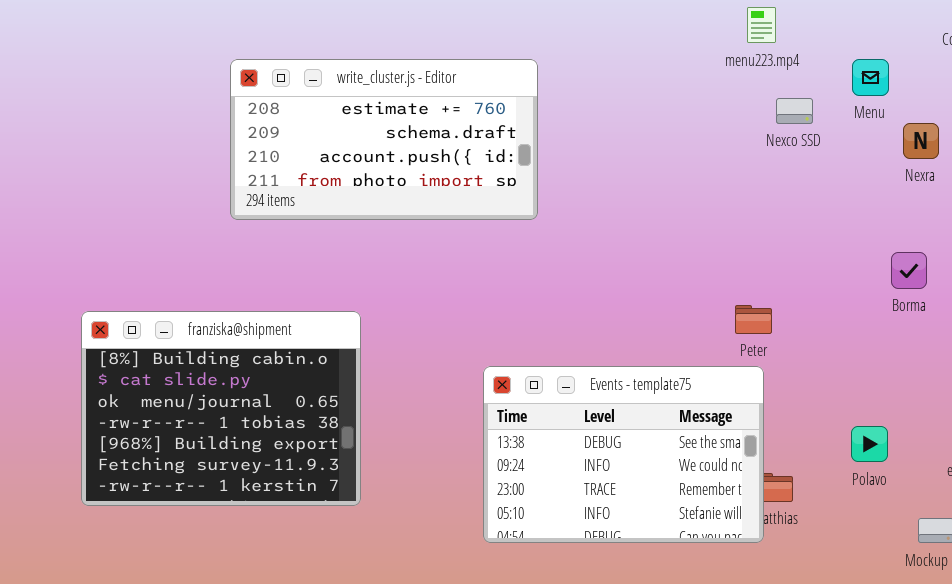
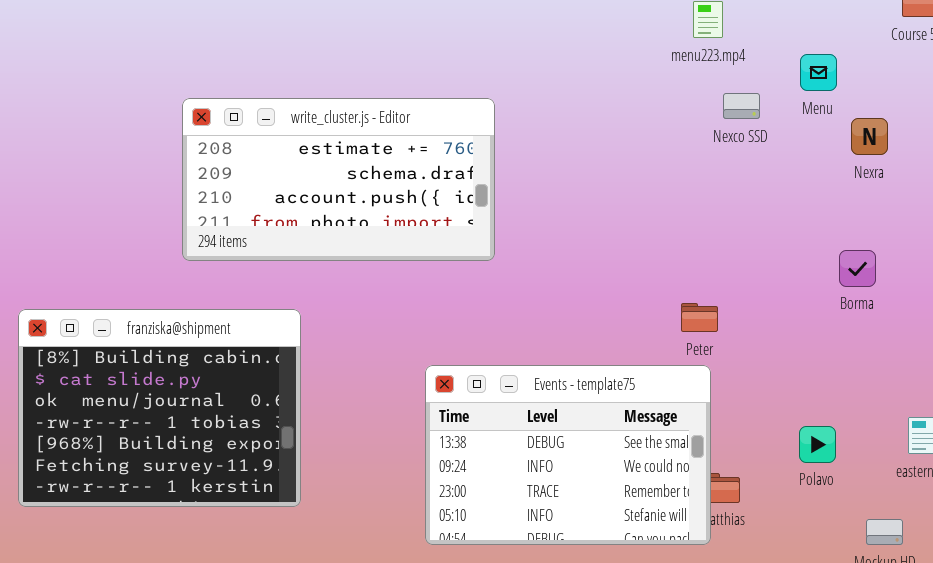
write_cluster.js - Editor: [230,59,538,220] -> [182,98,495,261], moved

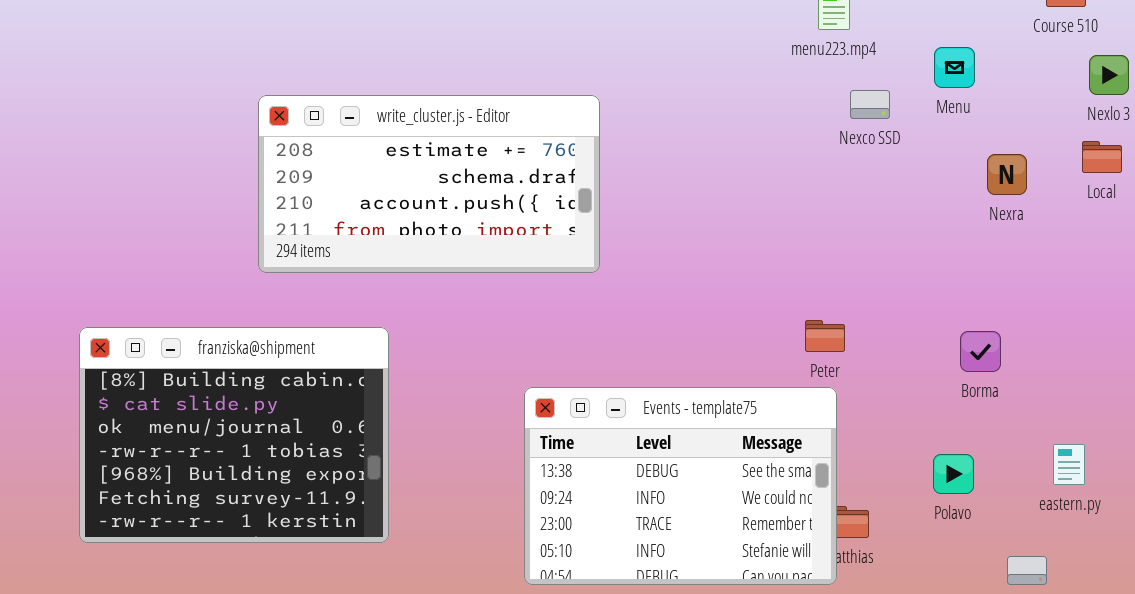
Nexra: [851,118,888,155] -> [987,154,1027,195], moved
Borma: [839,250,876,287] -> [960,331,1001,372], moved

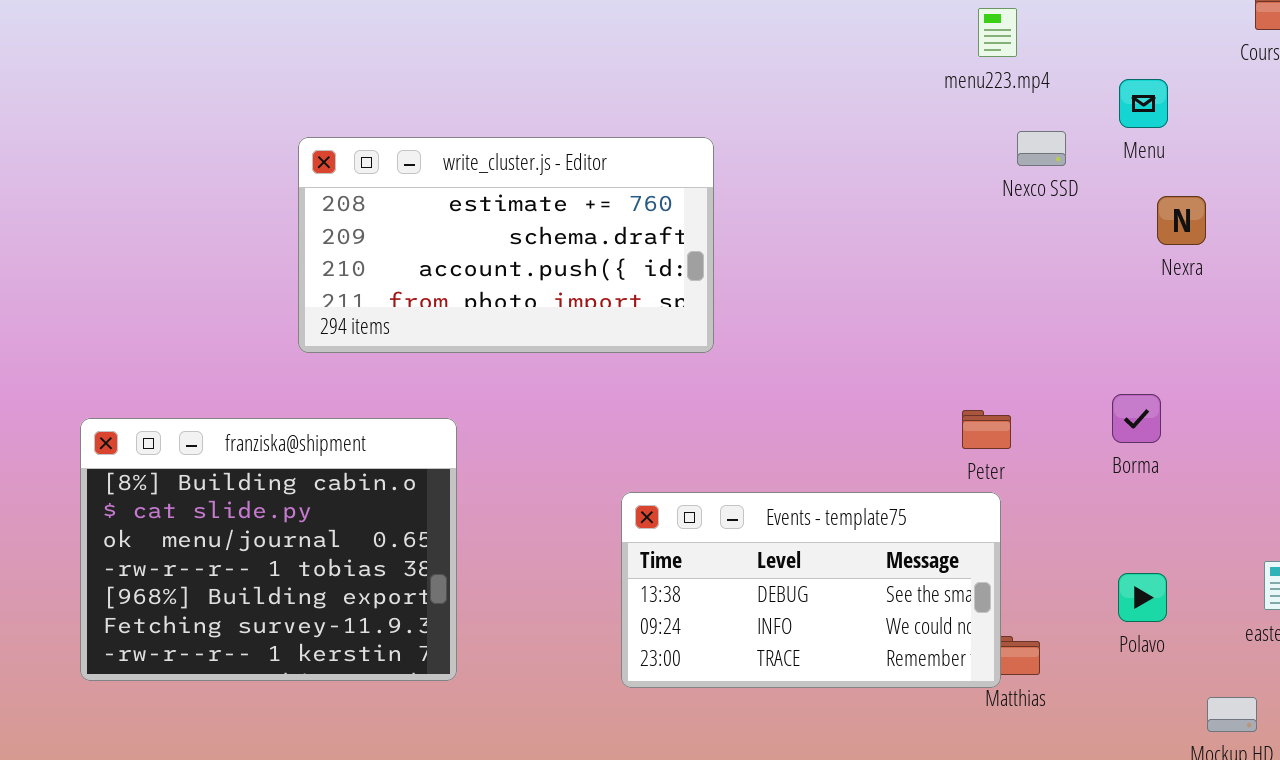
Nexra: [987,154,1027,195] -> [1157,196,1206,245], moved
Borma: [960,331,1001,372] -> [1112,394,1161,443], moved
Events - template75: [524,387,837,585] -> [621,492,1001,688], resized

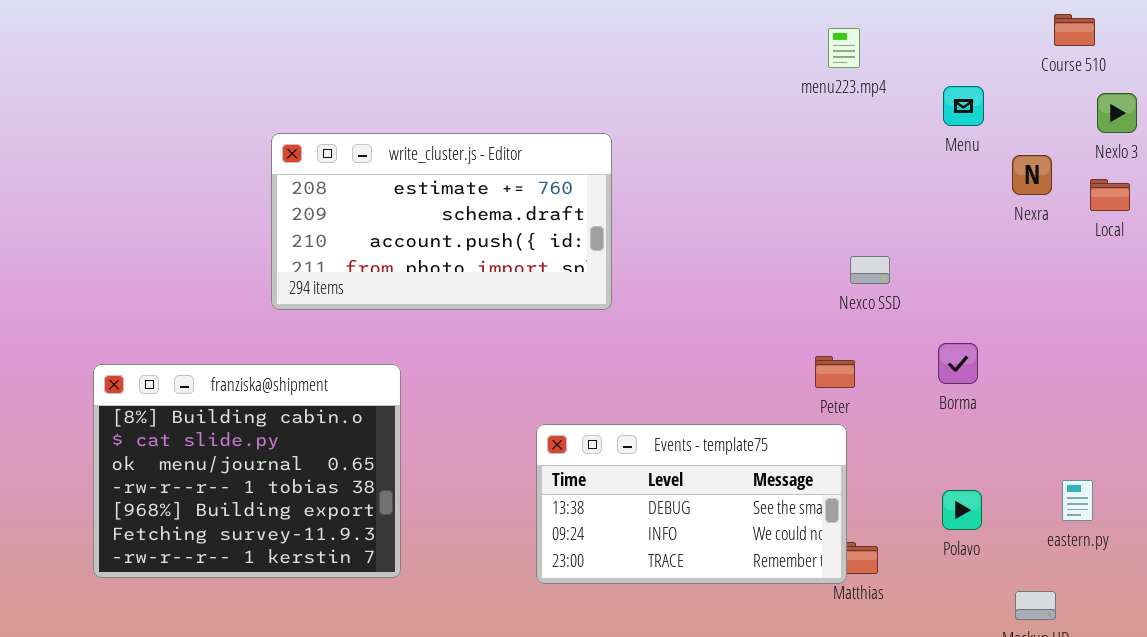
Nexco SSD: [1017,131,1066,166] -> [850,256,890,284], moved
Nexra: [1157,196,1206,245] -> [1012,155,1052,195], moved

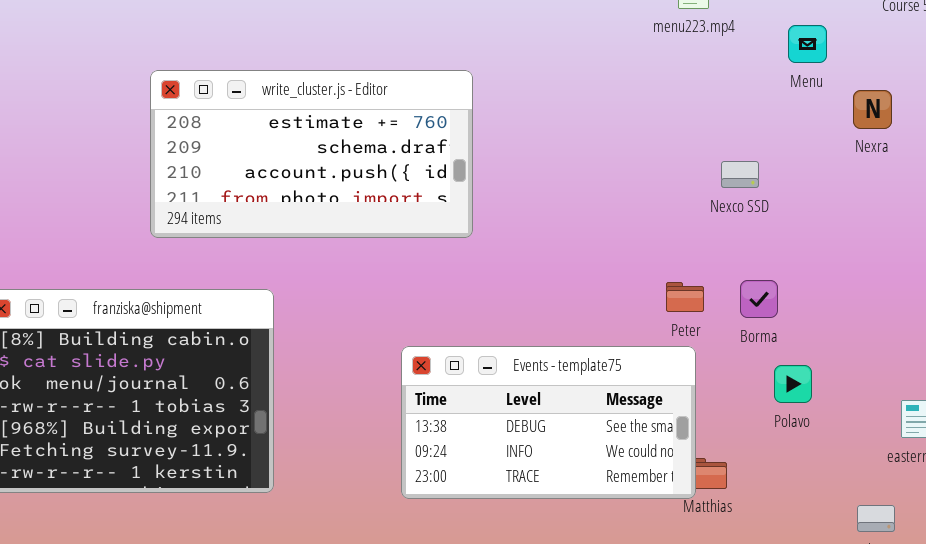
Nexco SSD: [850,256,890,284] -> [721,161,759,188], moved
Borma: [938,343,978,384] -> [740,280,778,318], moved
Polavo: [942,490,982,530] -> [774,365,812,403], moved

